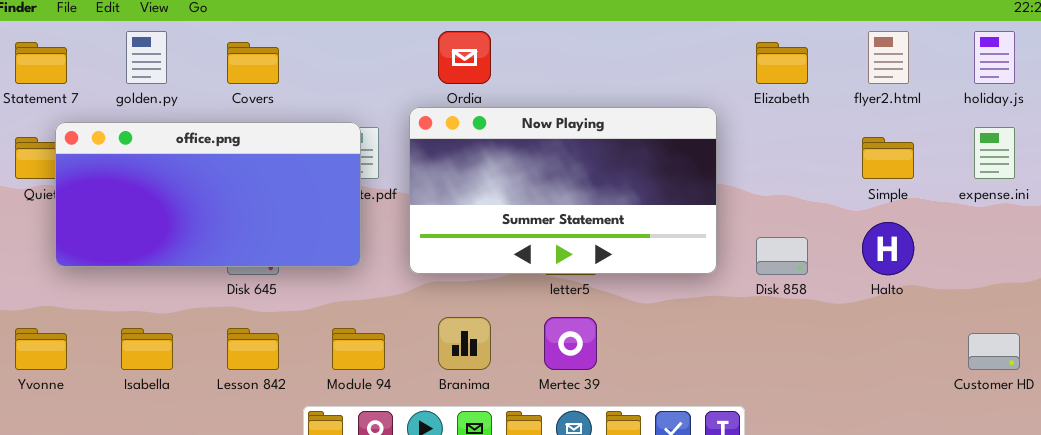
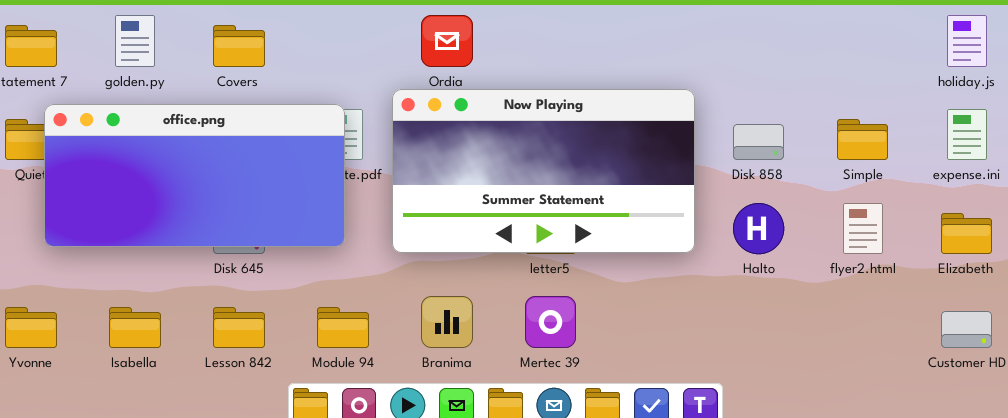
flyer2.html: [868,31,909,84] -> [843,203,883,254], moved
Elizabeth: [756,42,808,84] -> [941,213,992,254], moved
Halto: [862,222,914,275] -> [733,203,784,254], moved
Disk 858: [756,237,808,275] -> [733,124,784,160], moved

